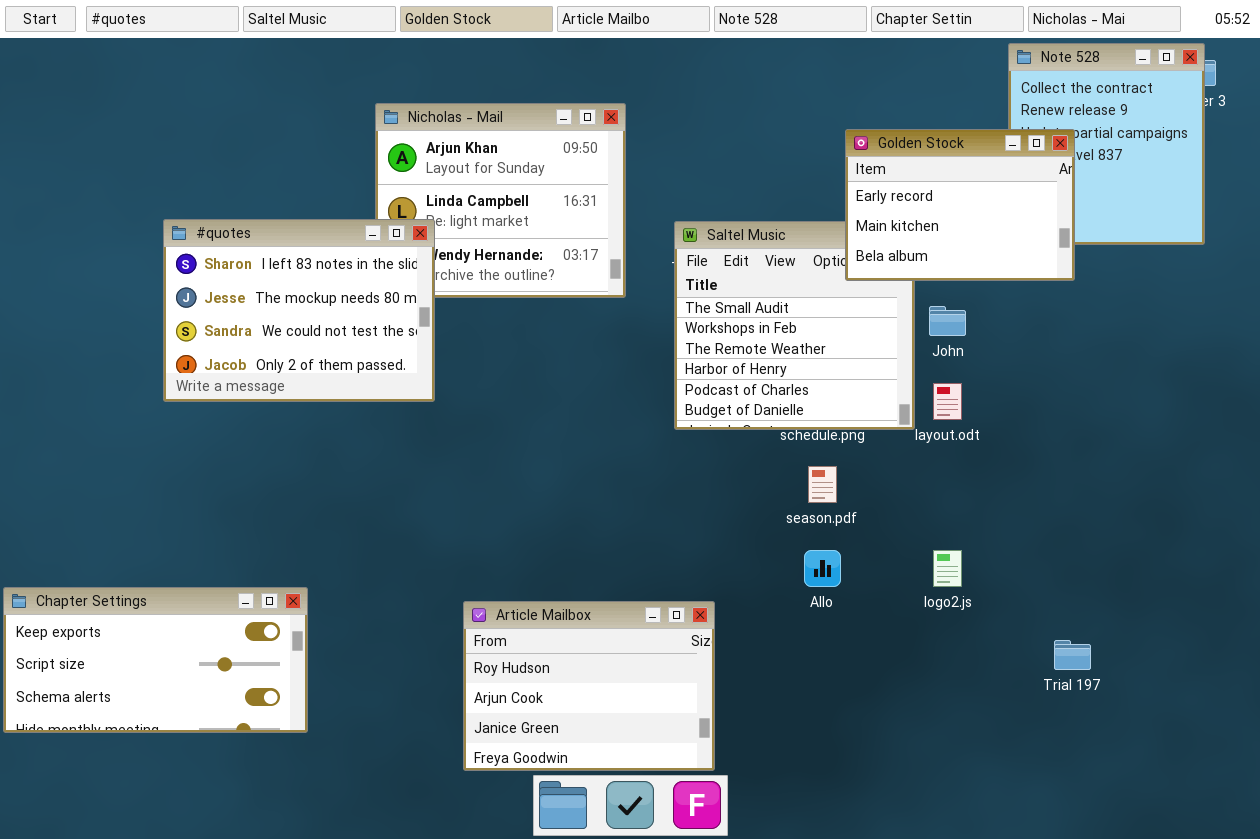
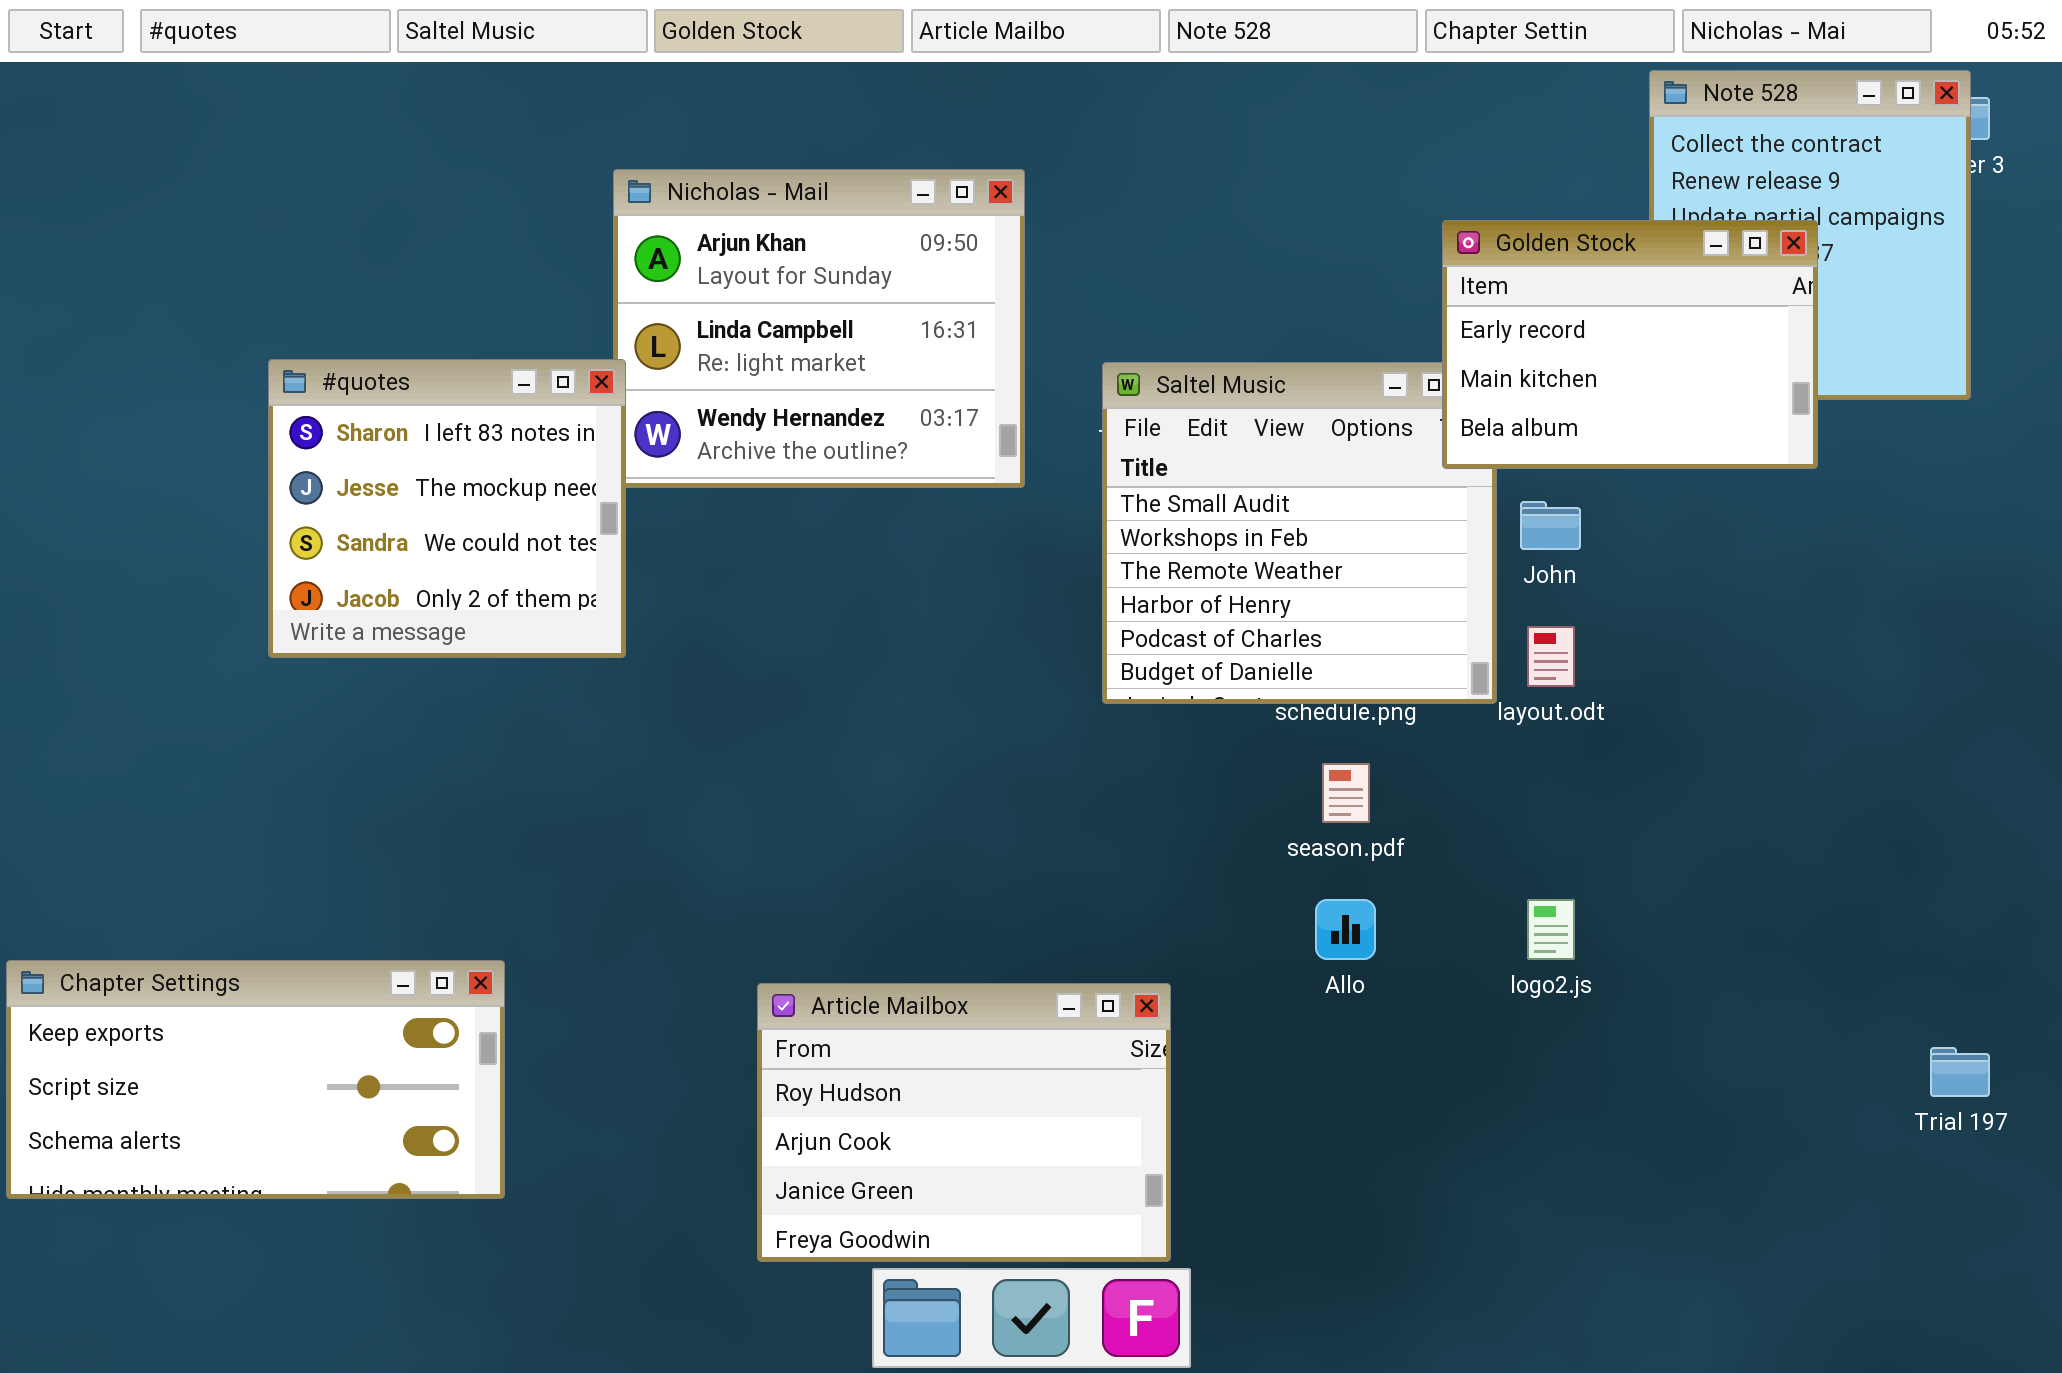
Golden Stock: [845,129,1075,281] -> [1442,220,1818,469], moved
#quotes: [163,219,435,402] -> [268,359,626,658], resized
Trial 197: [1054,640,1091,670] -> [1930,1047,1990,1097], moved

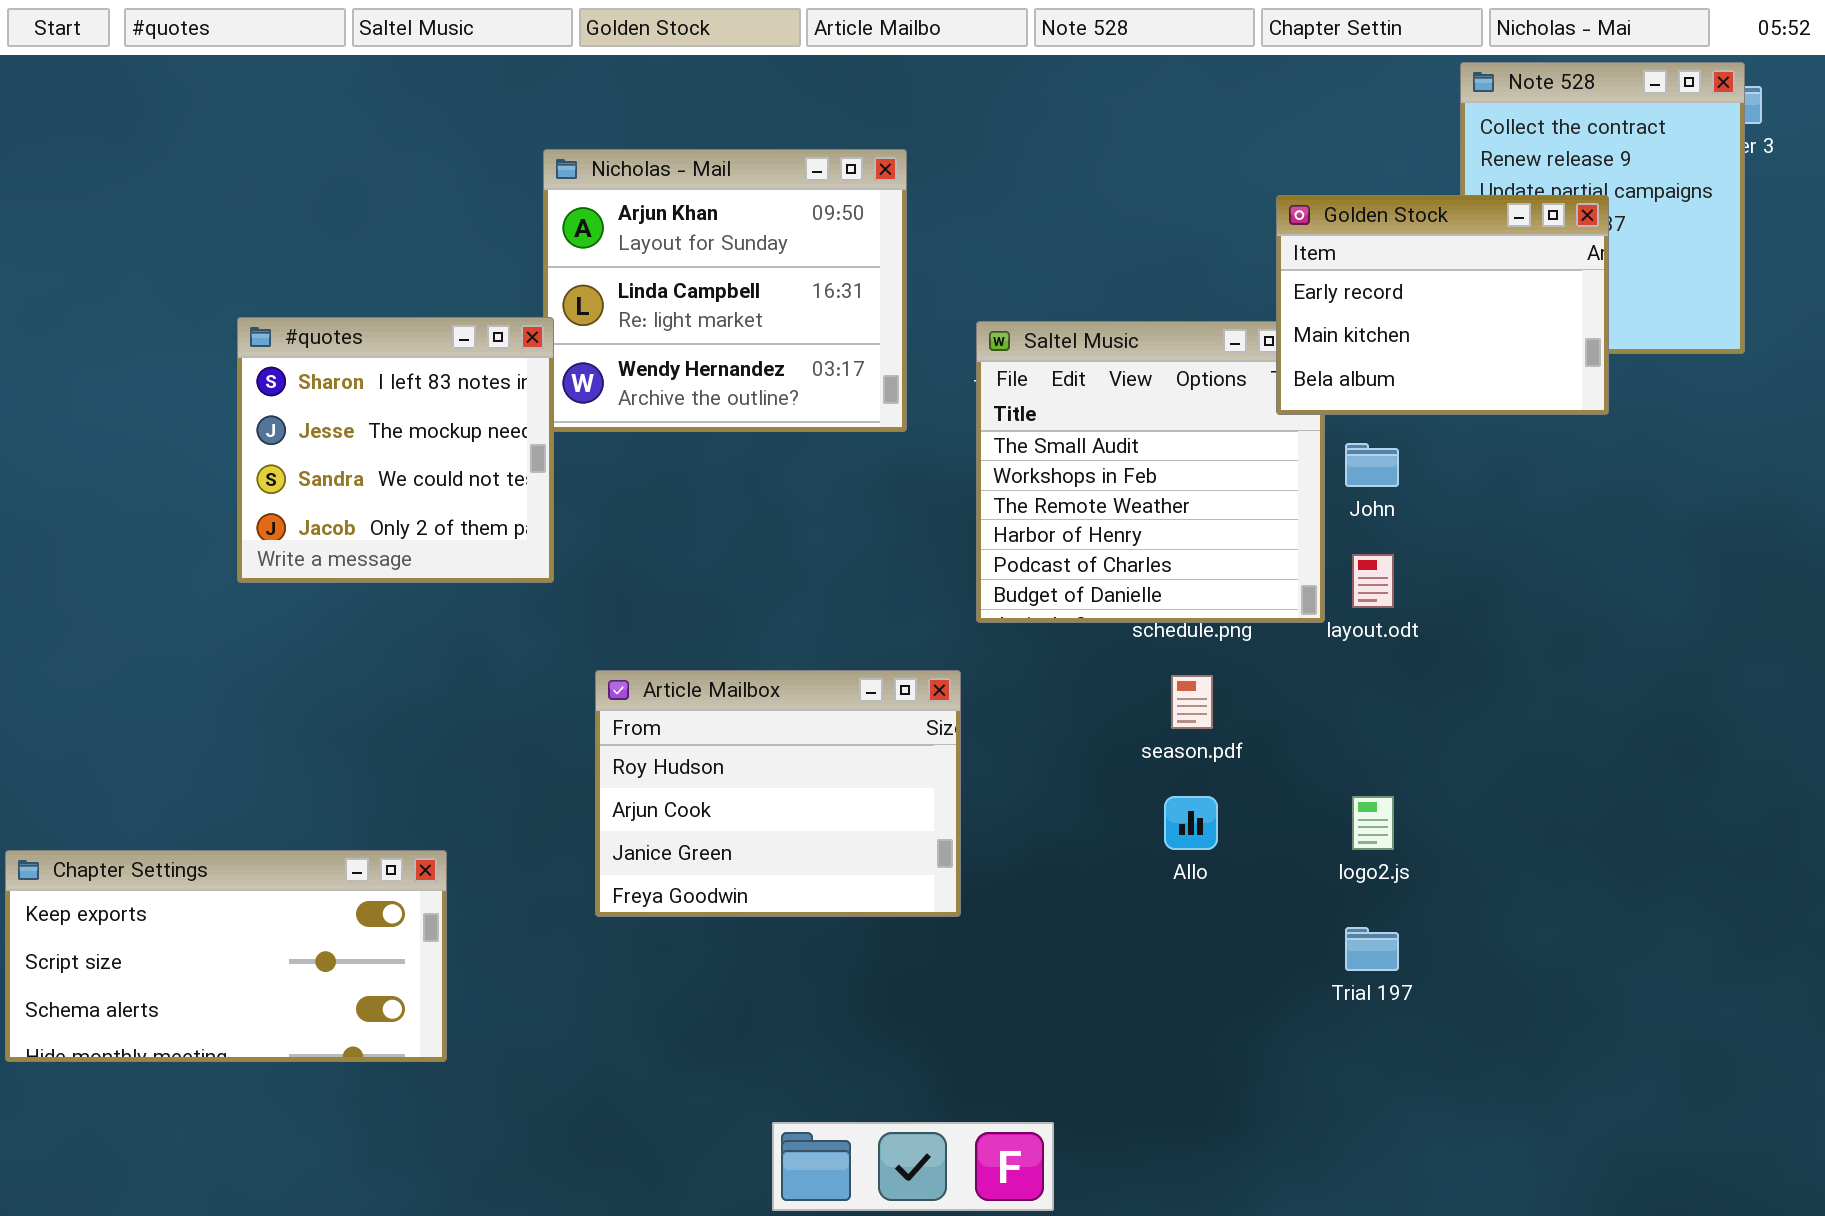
Article Mailbox: [757,983,1171,1262] -> [595,670,961,917], moved
Trial 197: [1930,1047,1990,1097] -> [1345,927,1399,971], moved

